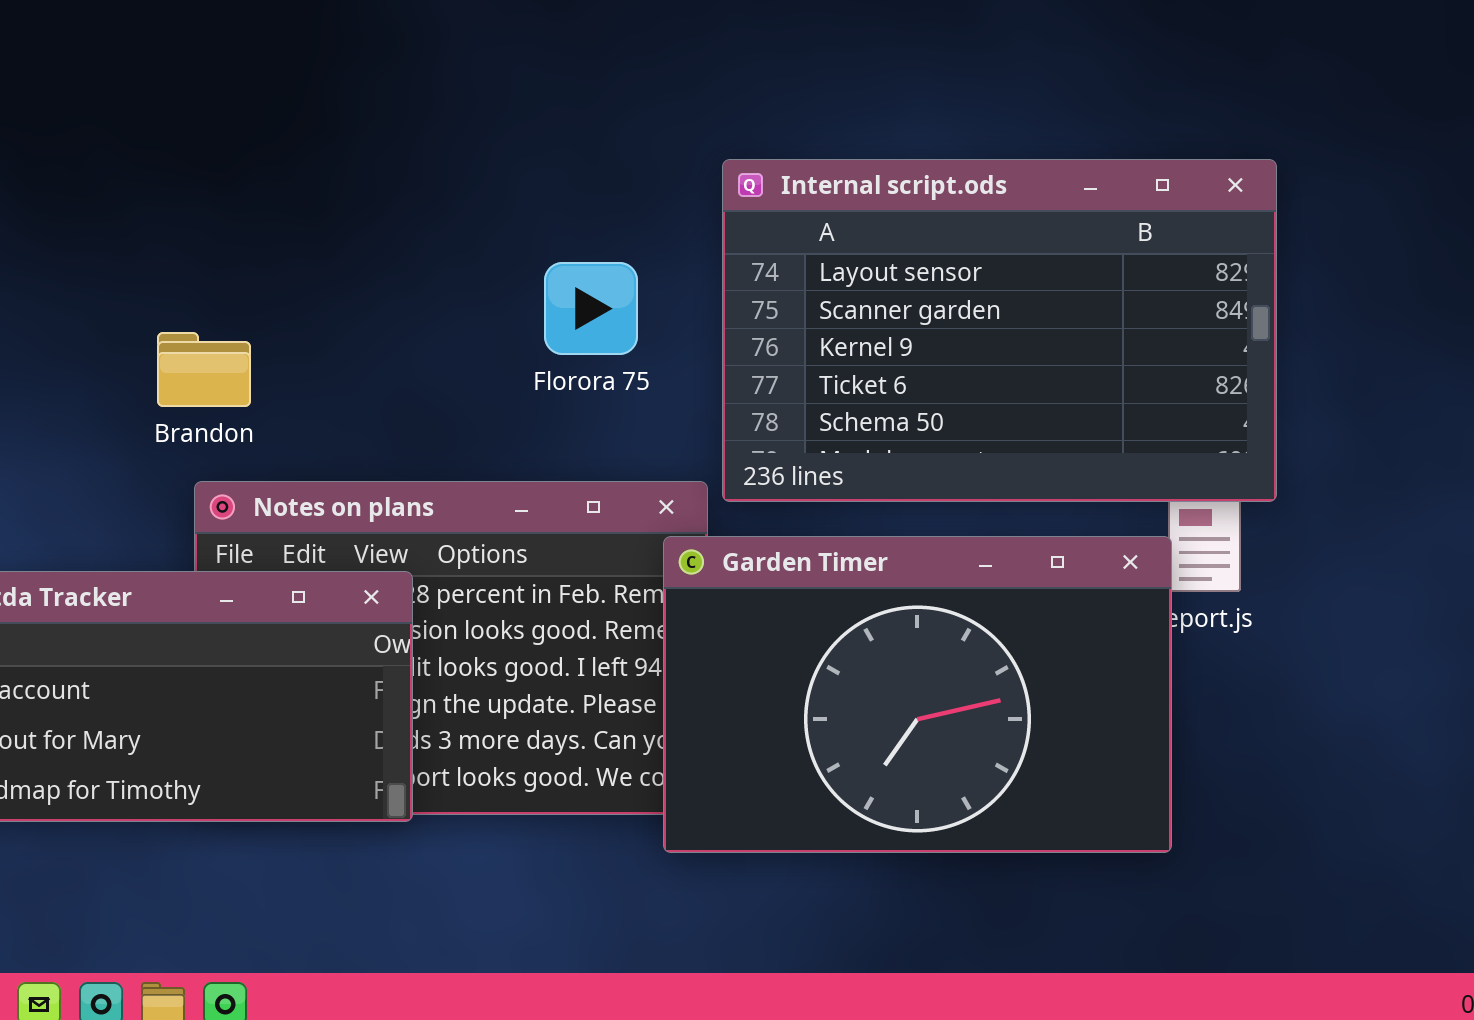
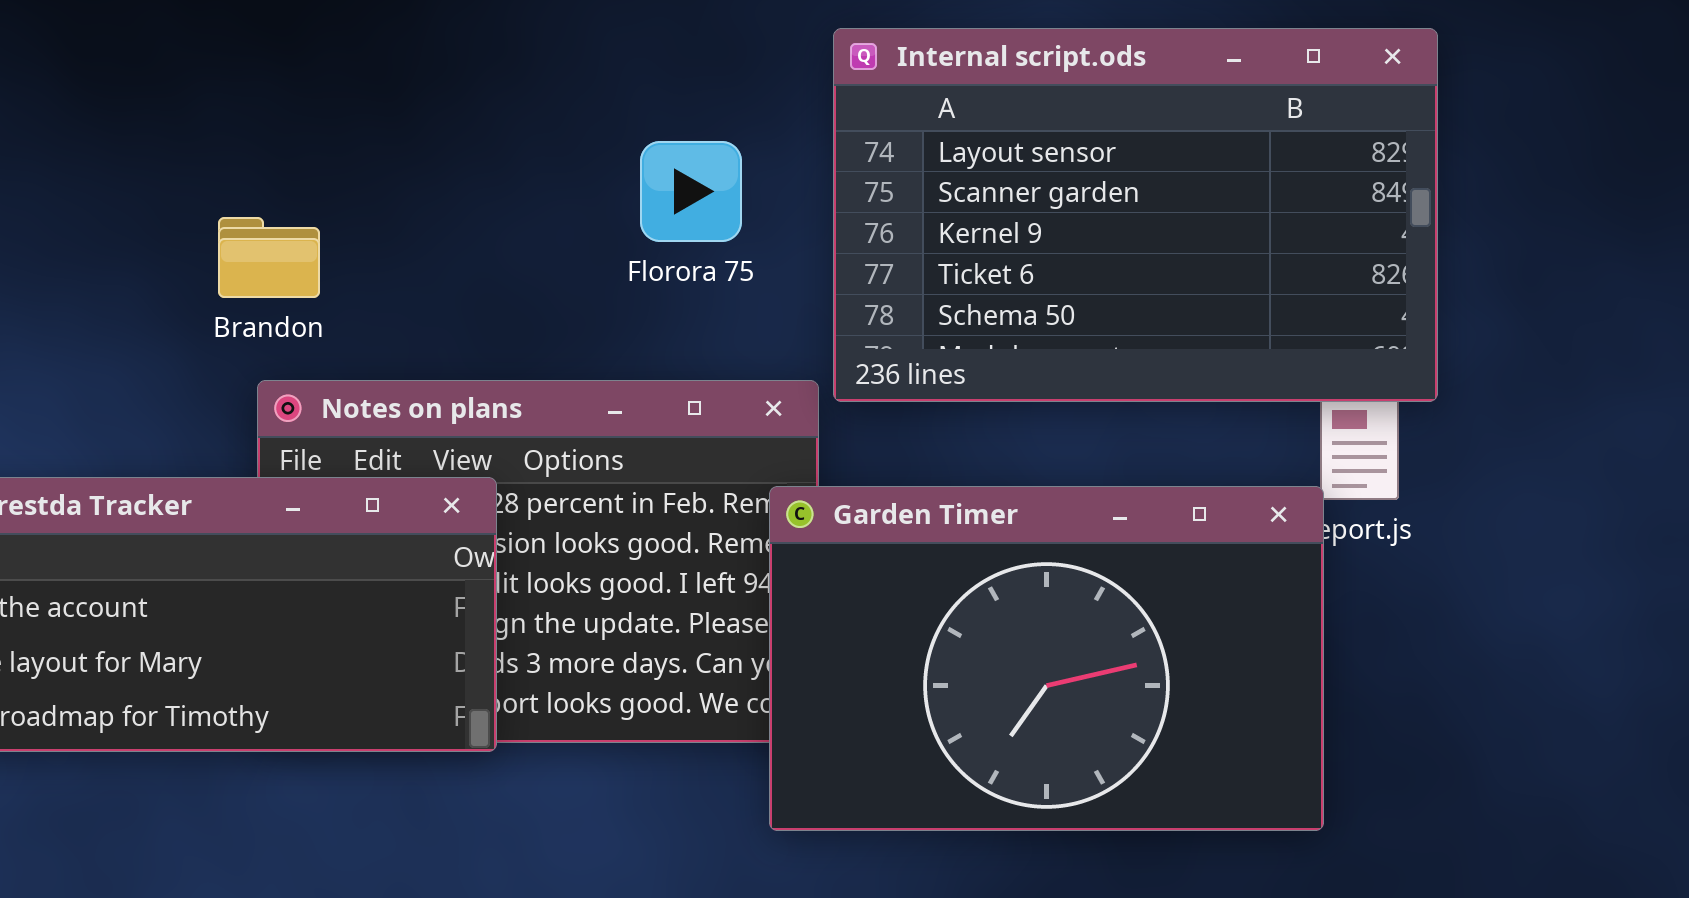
Garden Timer: [663,536,1172,853] -> [769,486,1324,831], moved

